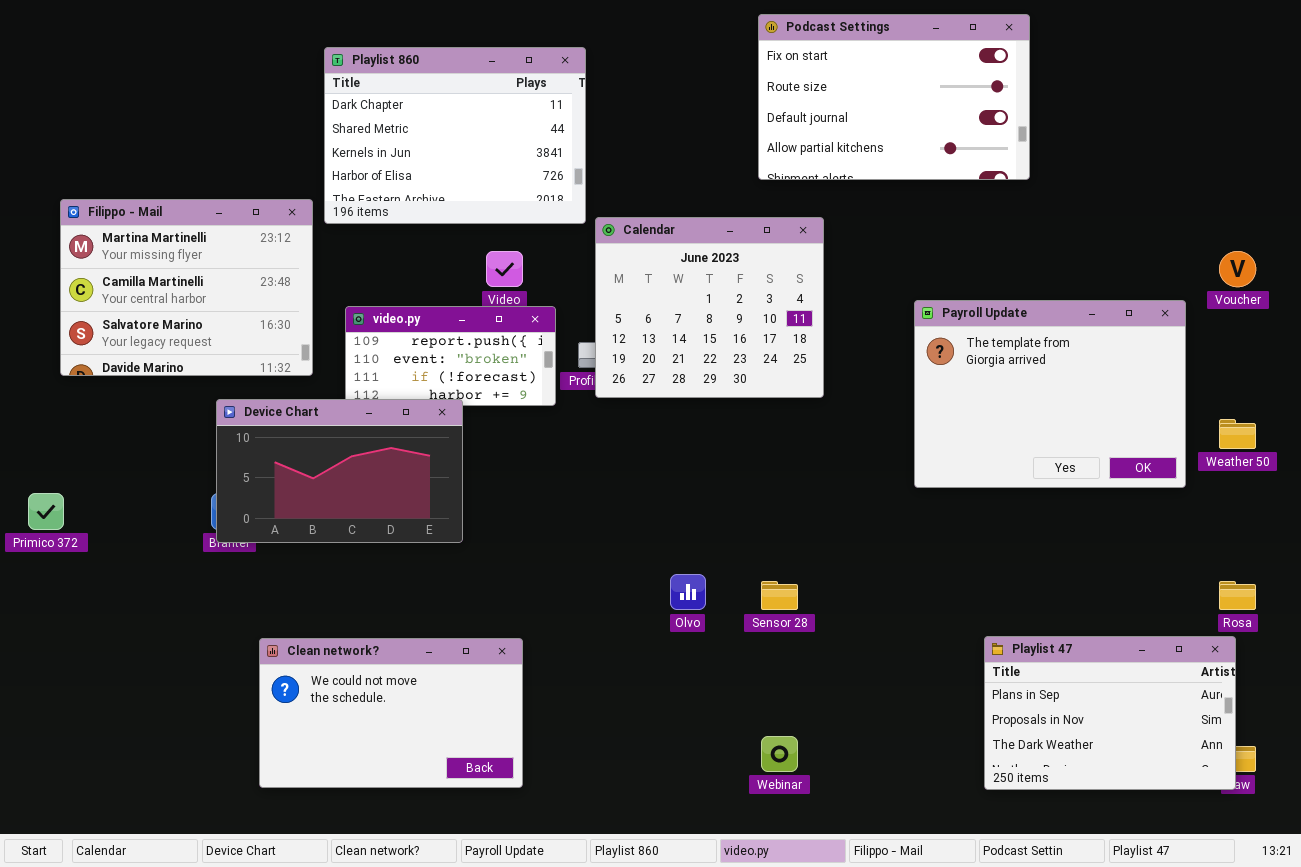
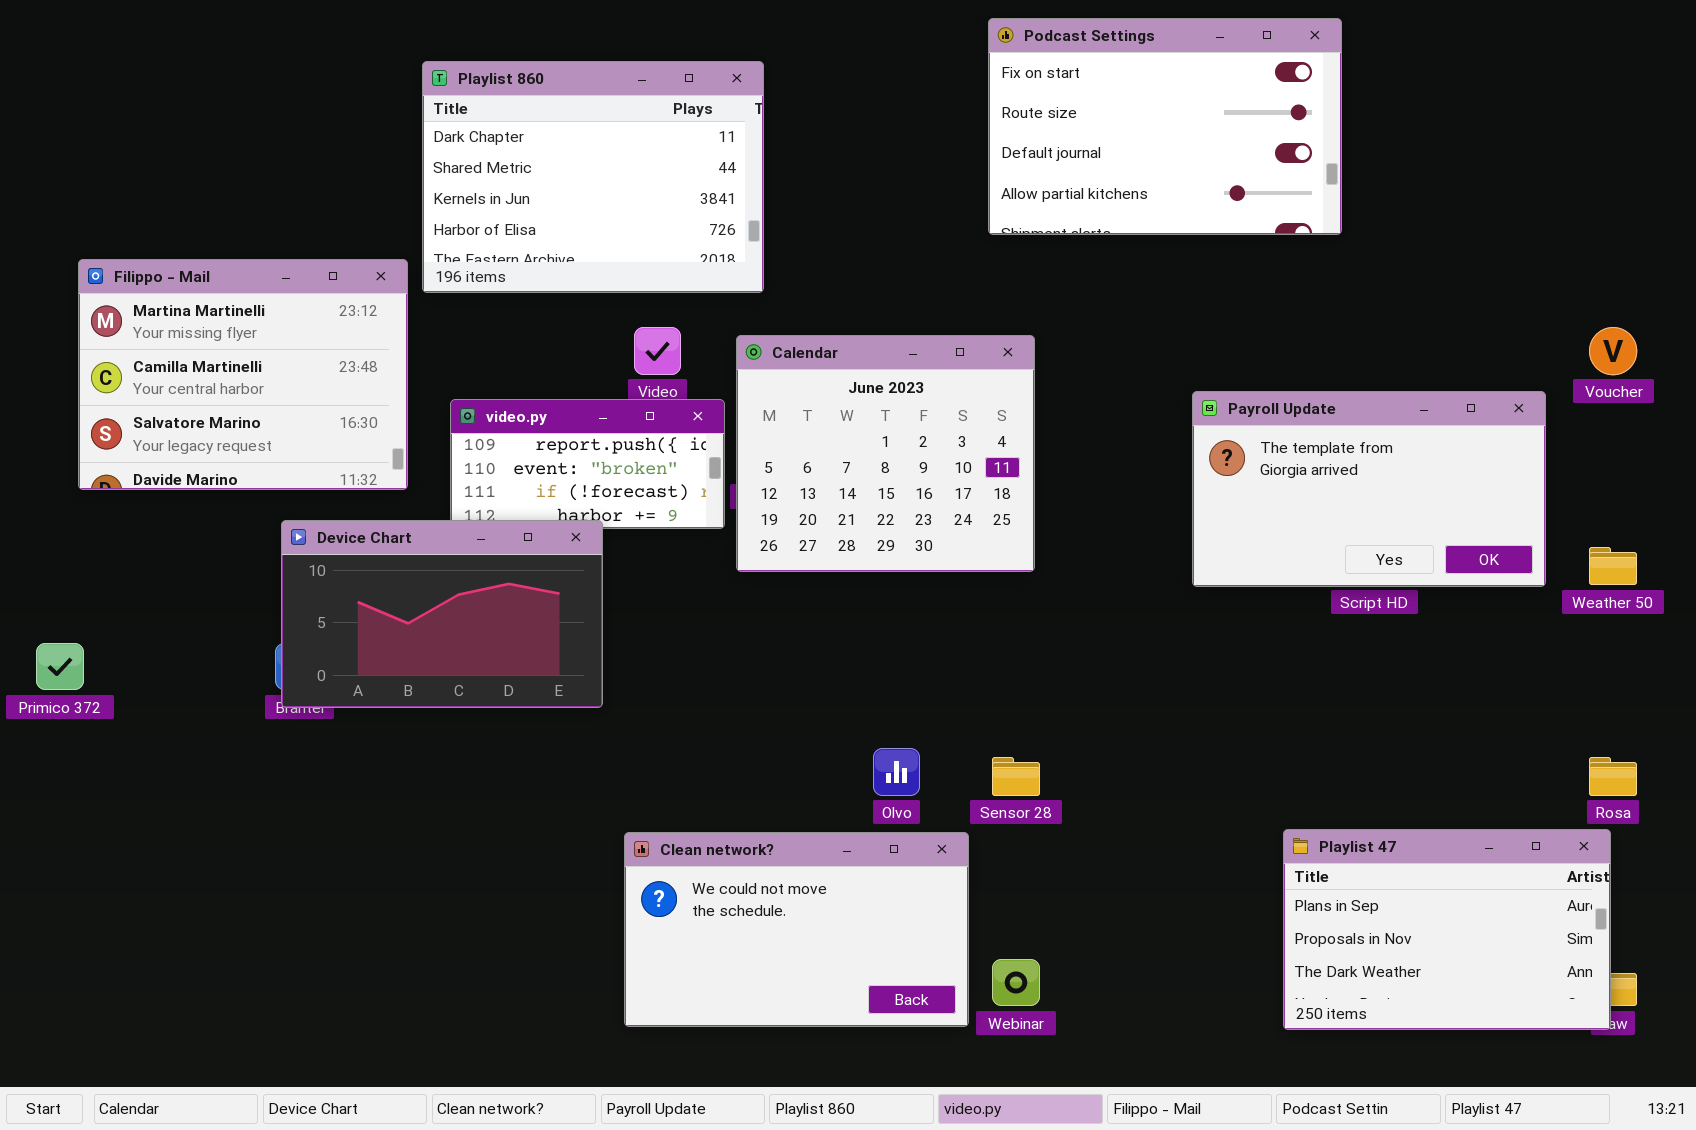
Calendar: [595,217,824,398] -> [736,335,1035,572], moved
Payroll Update: [914,300,1186,488] -> [1192,391,1546,587], resized
Clean network?: [259,638,523,788] -> [624,832,969,1027], moved

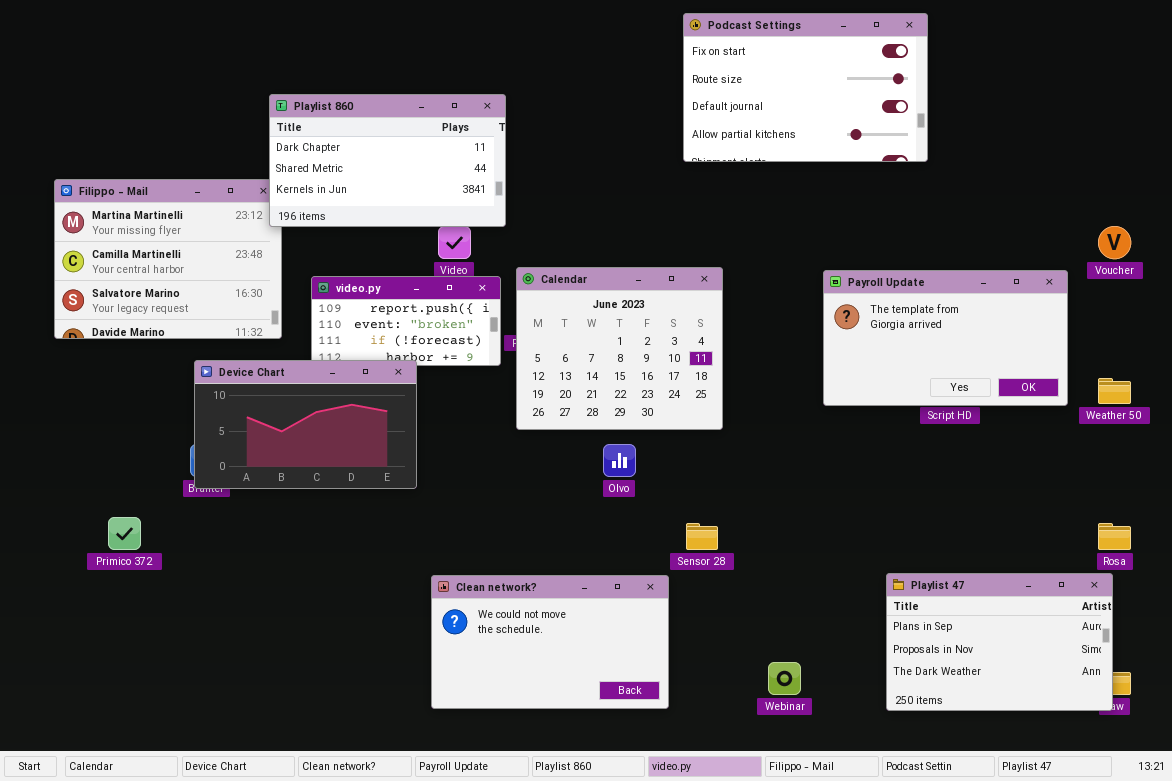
Playlist 860: [422,61,764,293] -> [269,94,506,227], moved, resized
Calendar: [736,335,1035,572] -> [516,267,723,430], moved
Primico 372: [36,643,84,690] -> [108,517,141,550], moved
Olvo: [873,748,920,796] -> [603,444,636,477], moved
Webinar: [992,959,1040,1006] -> [768,662,801,695], moved

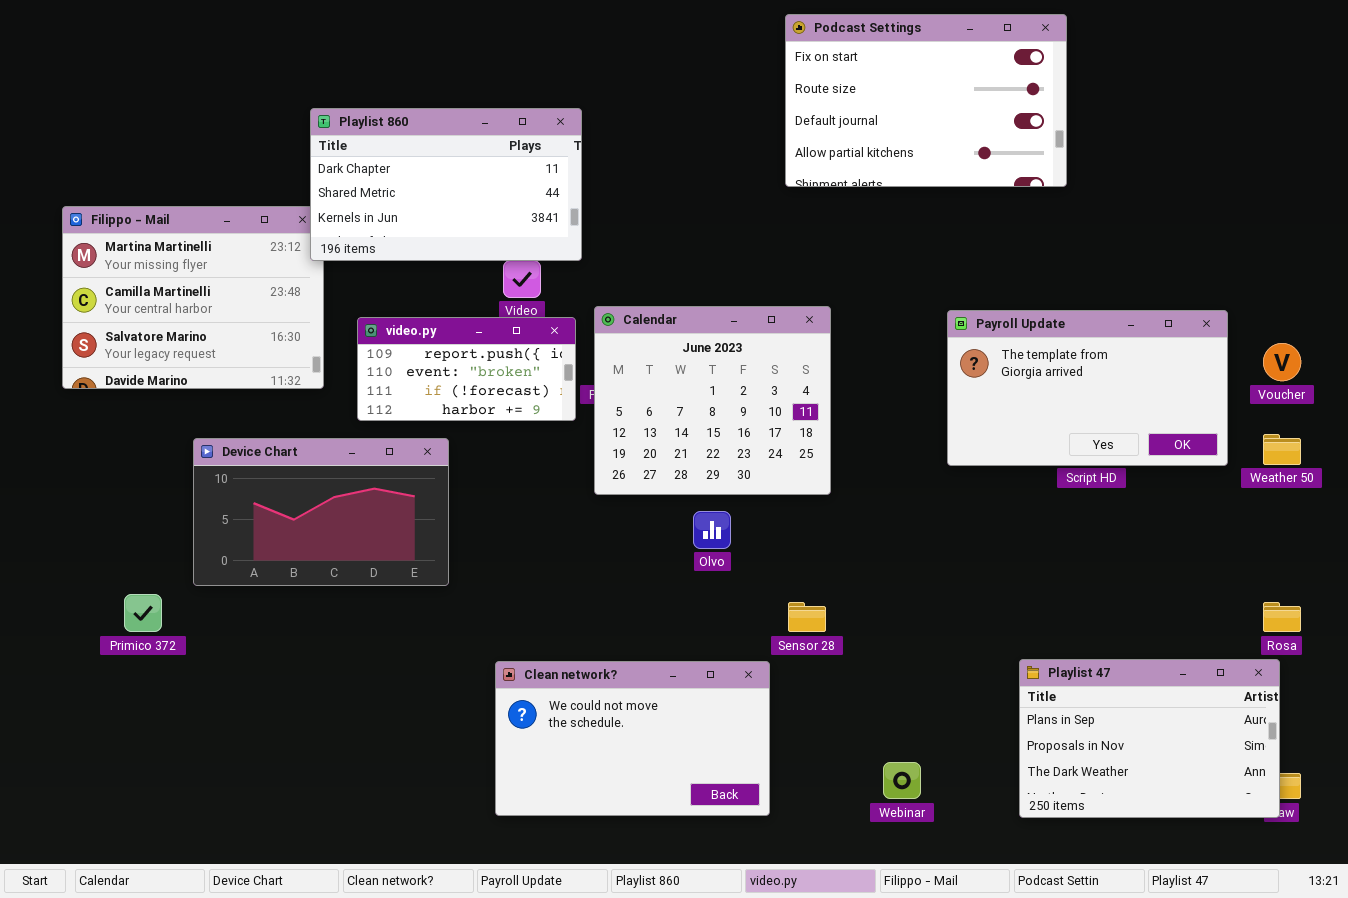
Voucher: [1098,226,1131,259] -> [1263,343,1301,381], moved
Device Chart: [194,360,417,489] -> [193,438,449,586], moved

